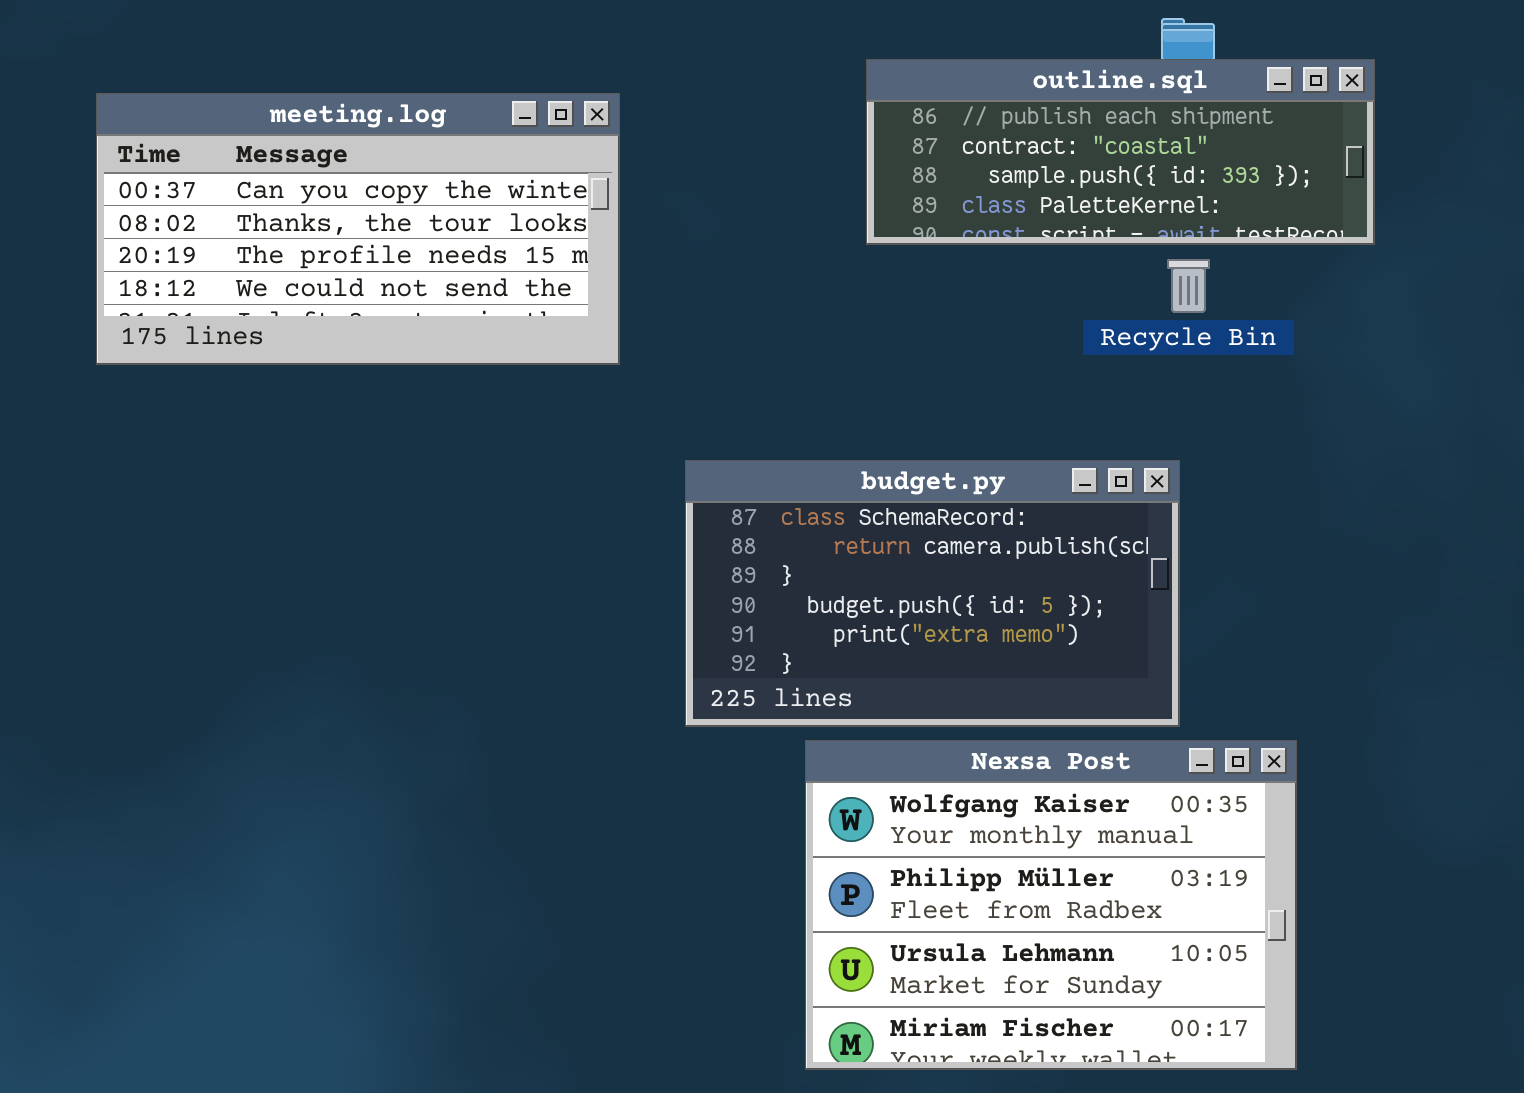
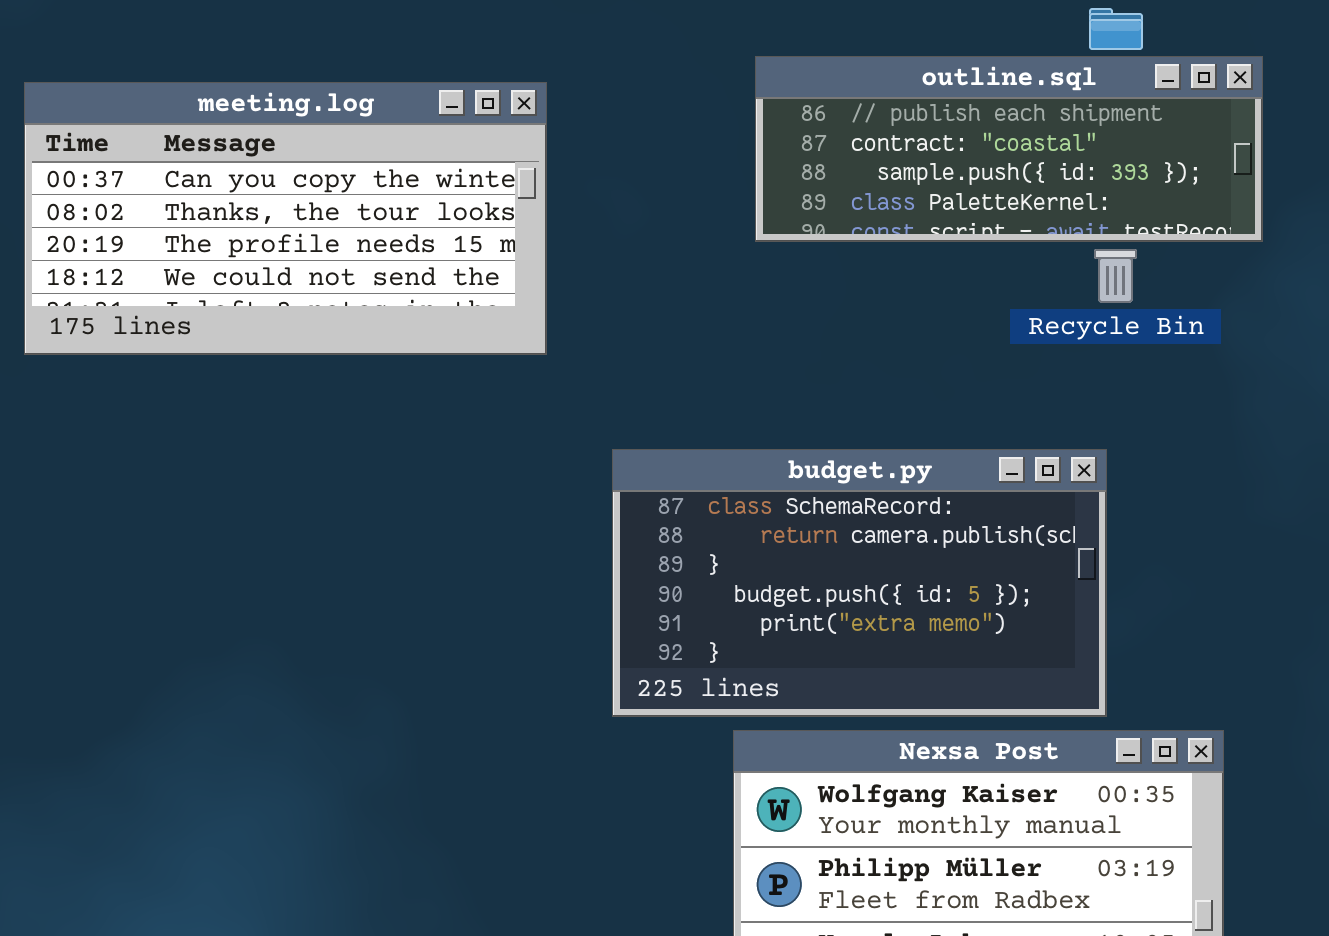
outline.sql: [866,59,1375,245] -> [755,56,1263,242], moved

